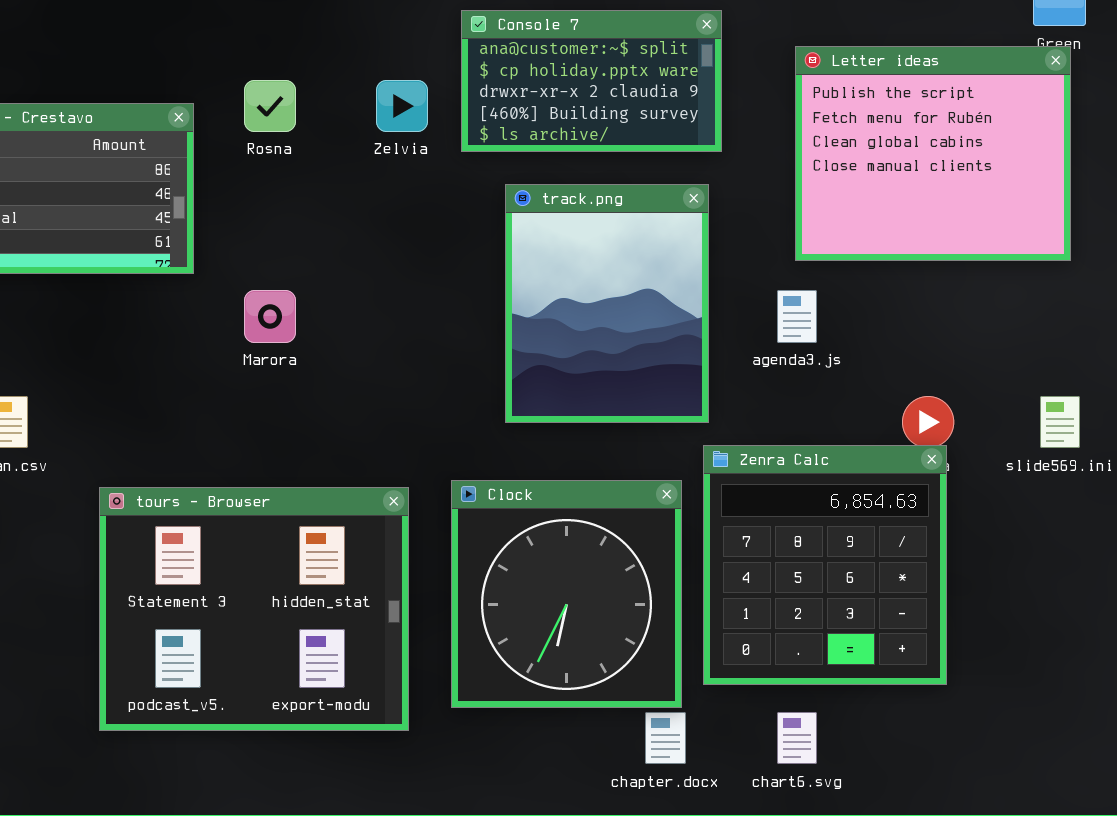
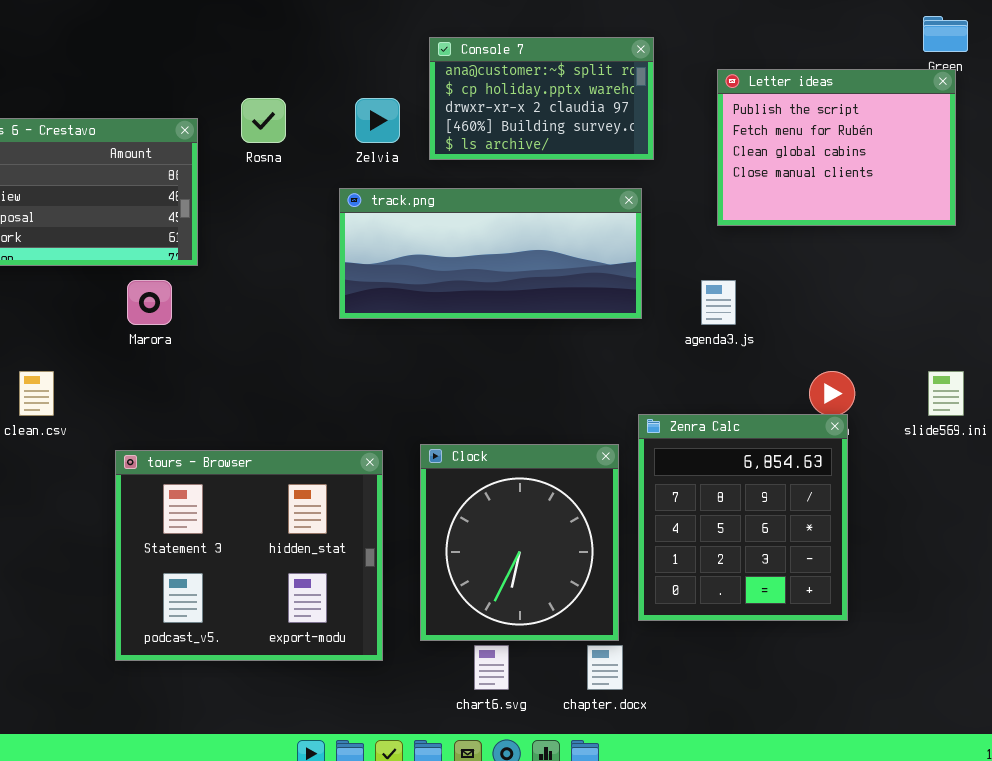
Letter ideas: [795,46,1071,261] -> [717,69,956,226], resized
track.png: [505,184,709,423] -> [339,188,642,319], resized
Marora: [244,290,296,343] -> [127,280,172,325], moved
chart6.svg: [777,712,817,764] -> [474,645,509,690], moved

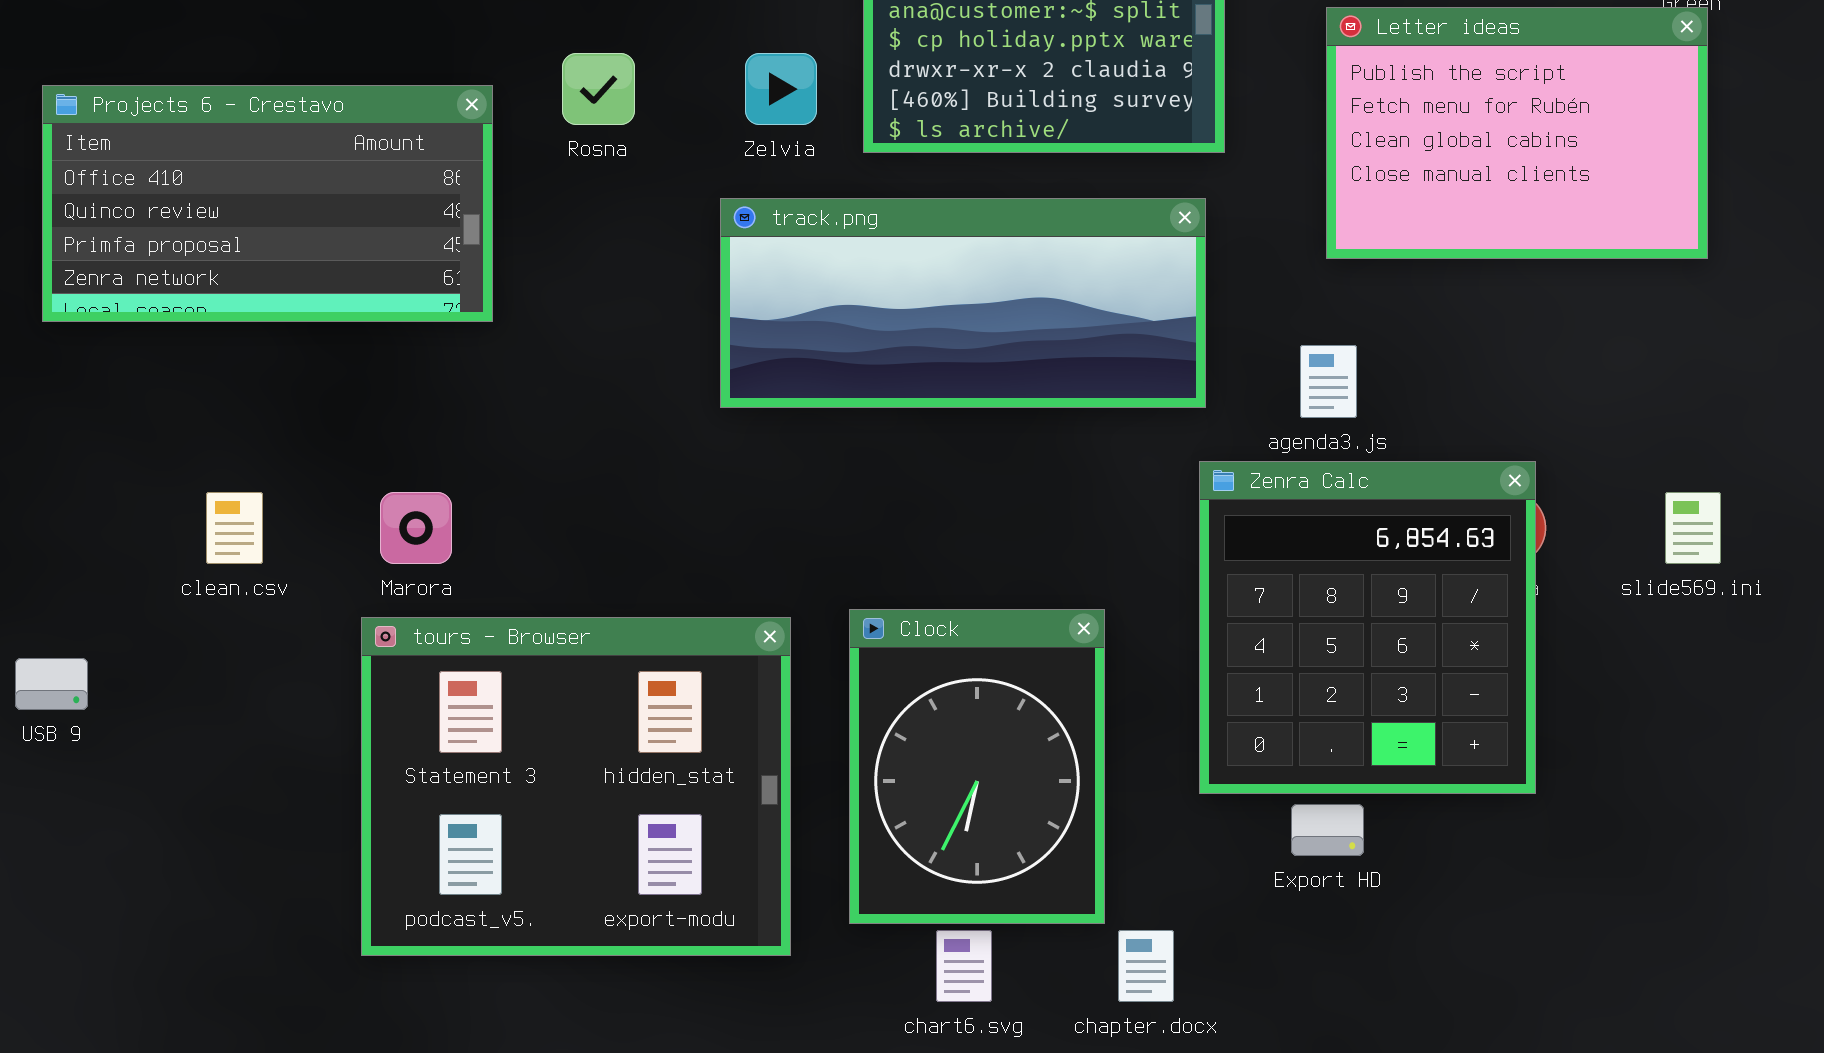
Marora: [127,280,172,325] -> [380,492,452,564], moved
Zenra Calc: [638,414,848,621] -> [1199,461,1536,794], moved
Clock: [420,444,619,641] -> [849,609,1105,924], resized

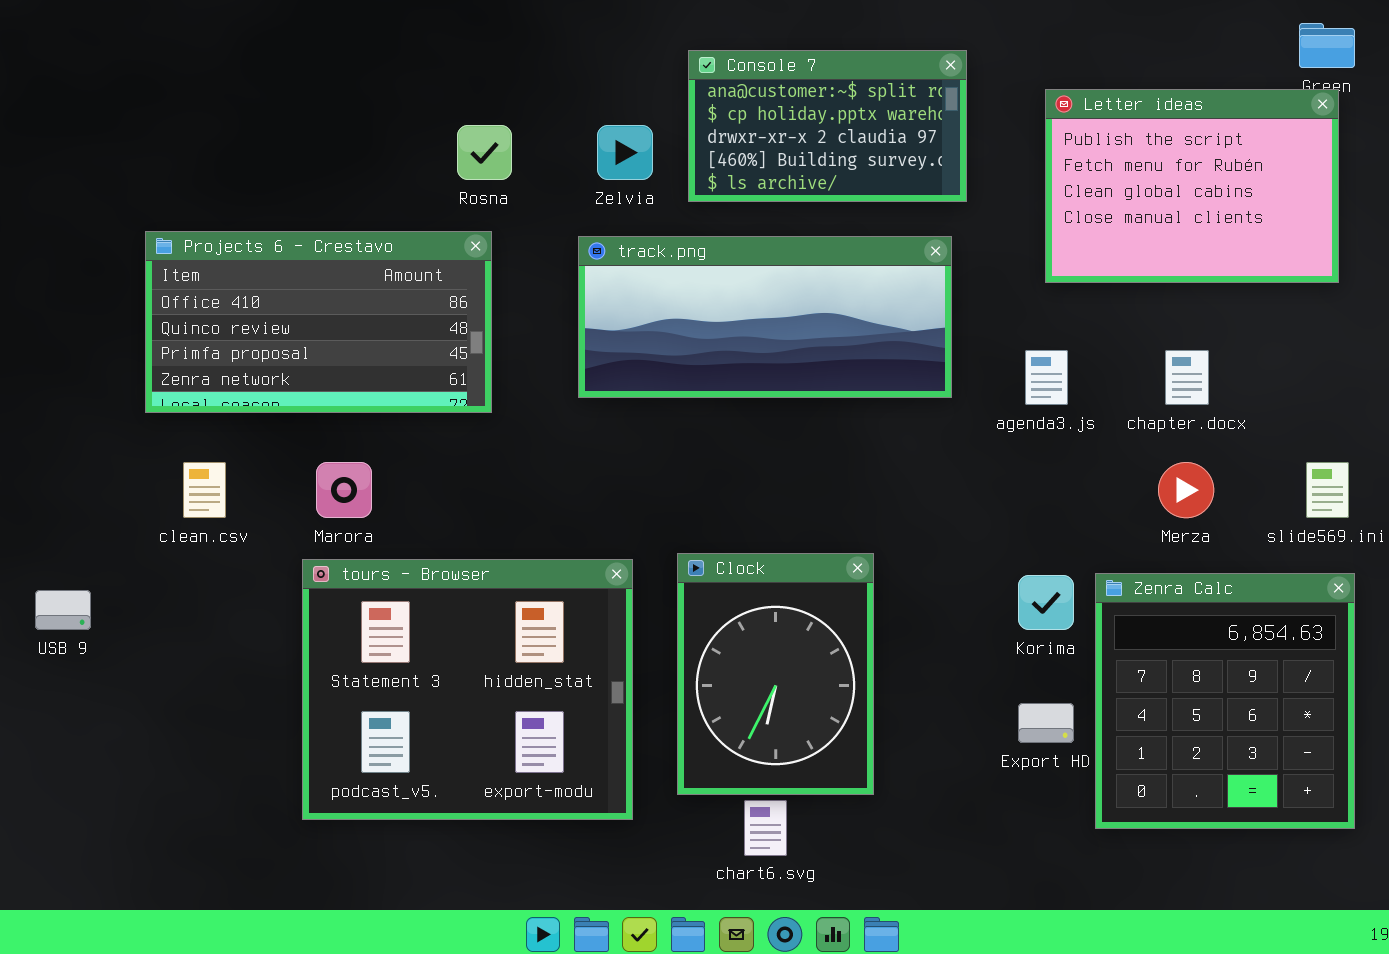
Projects 6 - Crestavo: [42,85,493,322] -> [145,231,492,413], moved
Zenra Calc: [1199,461,1536,794] -> [1095,573,1355,829], moved
chapter.docx: [1118,930,1174,1002] -> [1165,350,1209,405], moved

